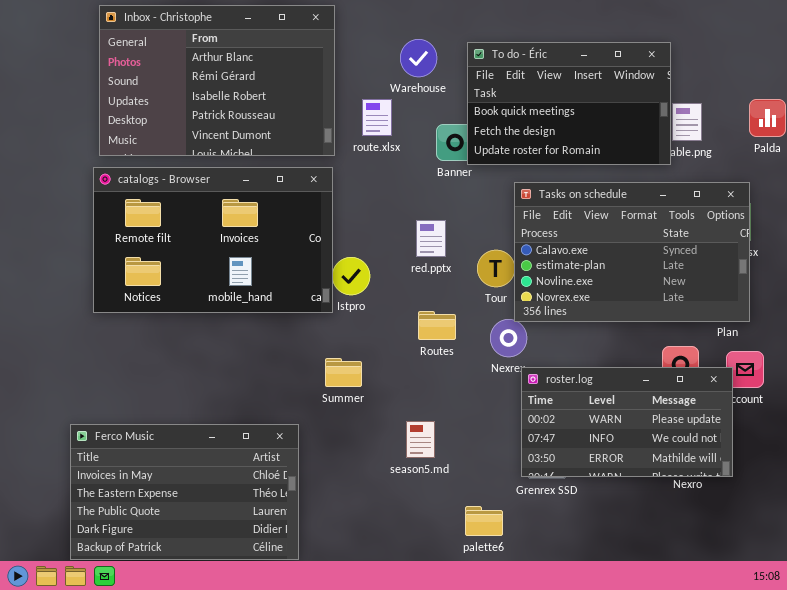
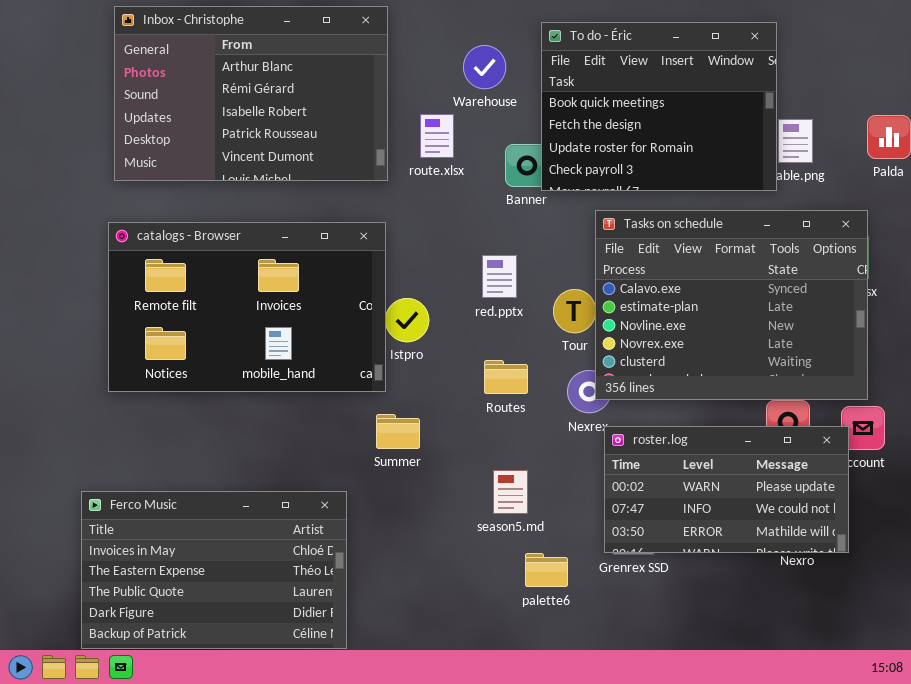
To do - Éric: [467,42,671,165] -> [541,22,777,191], resized
catalogs - Browser: [93,167,333,313] -> [108,222,386,392], moved
Tasks on schedule: [514,182,750,322] -> [595,210,868,400], resized
season5.md: [406,421,435,458] -> [493,470,528,514], moved
palette6: [465,506,503,536] -> [525,553,568,587], moved

